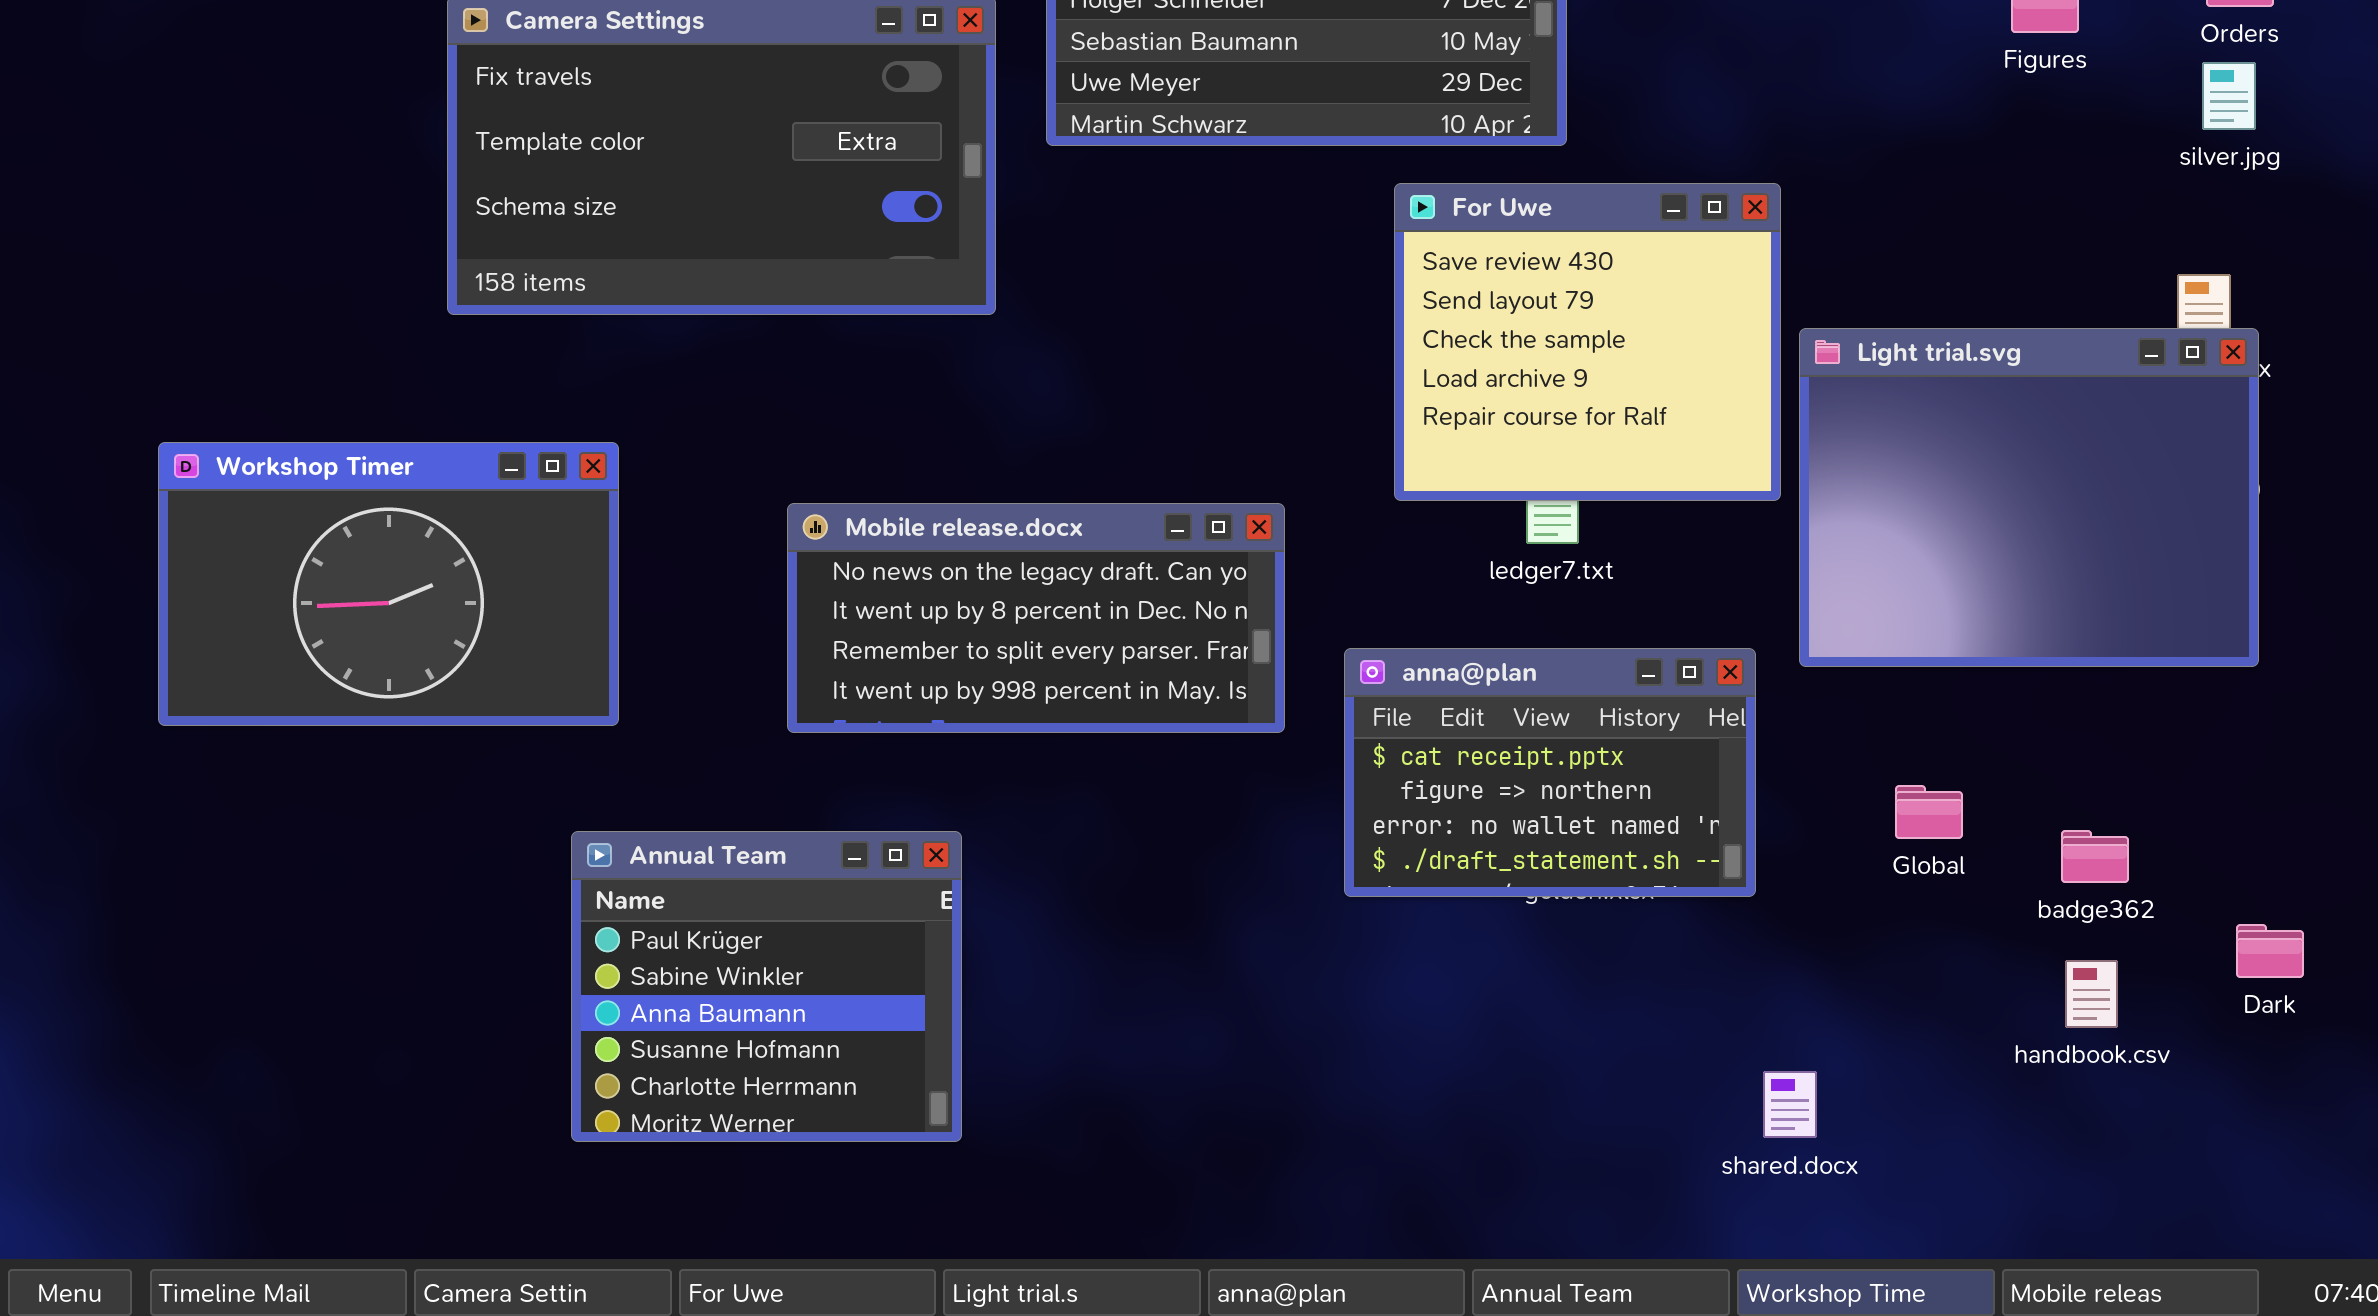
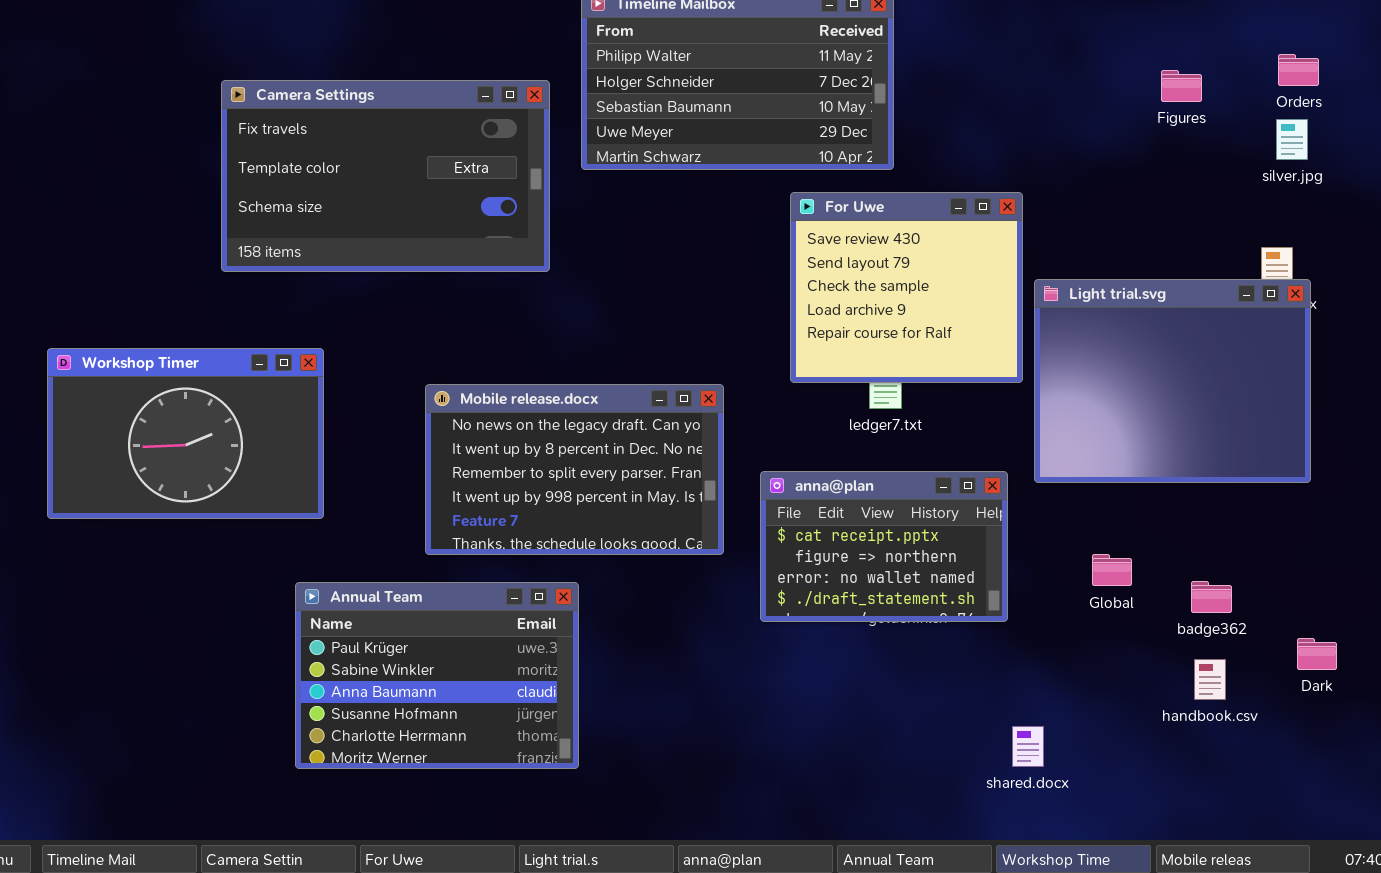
Mobile release.docx: [787,503,1285,733] -> [425,384,724,555], resized
Annual Team: [571,831,962,1142] -> [295,582,579,769], resized

